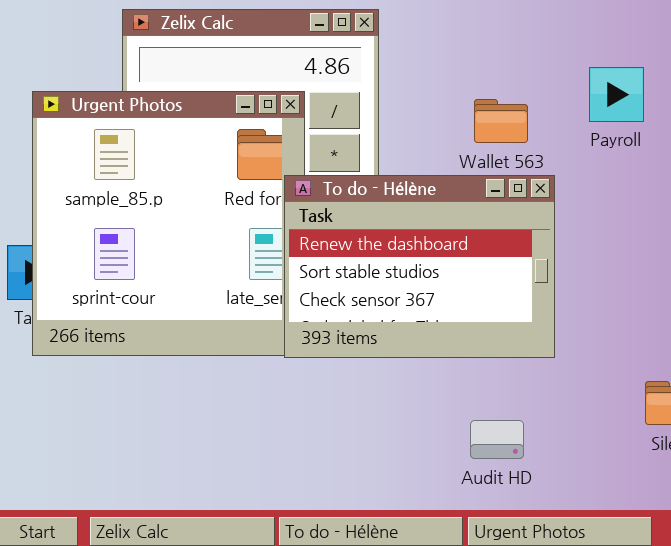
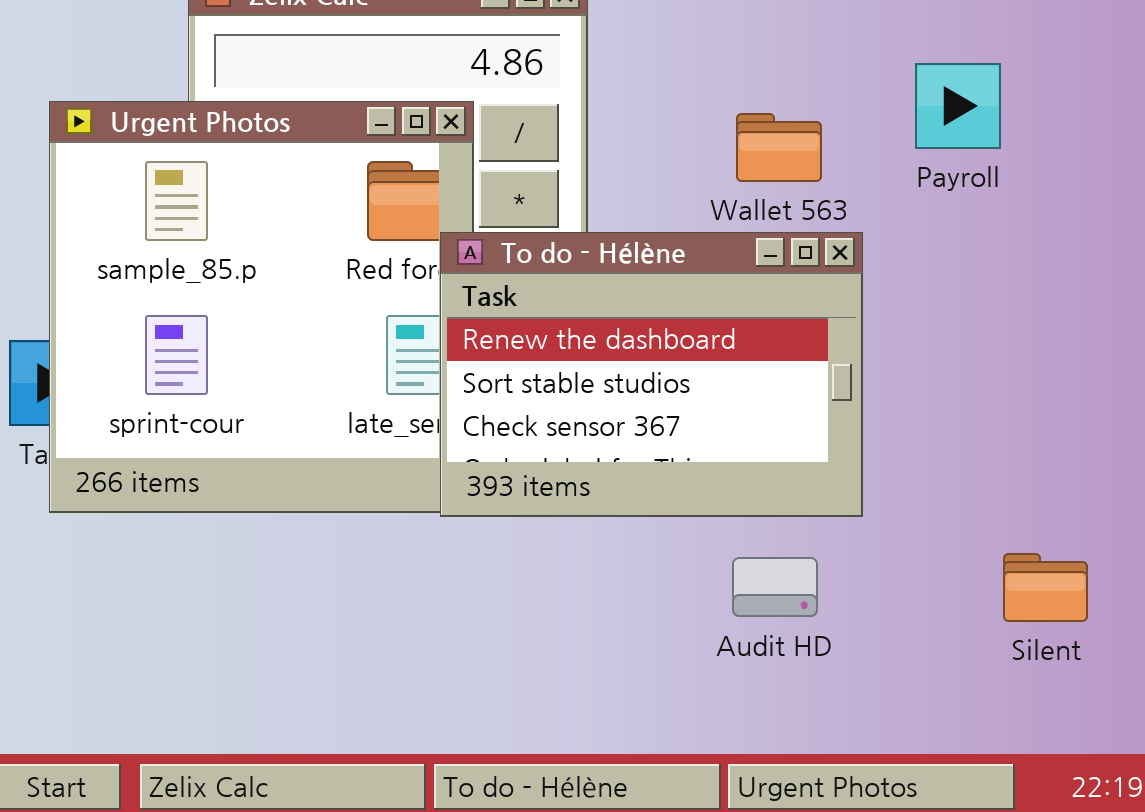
Audit HD: [470,420,524,459] -> [732,557,818,617], moved

